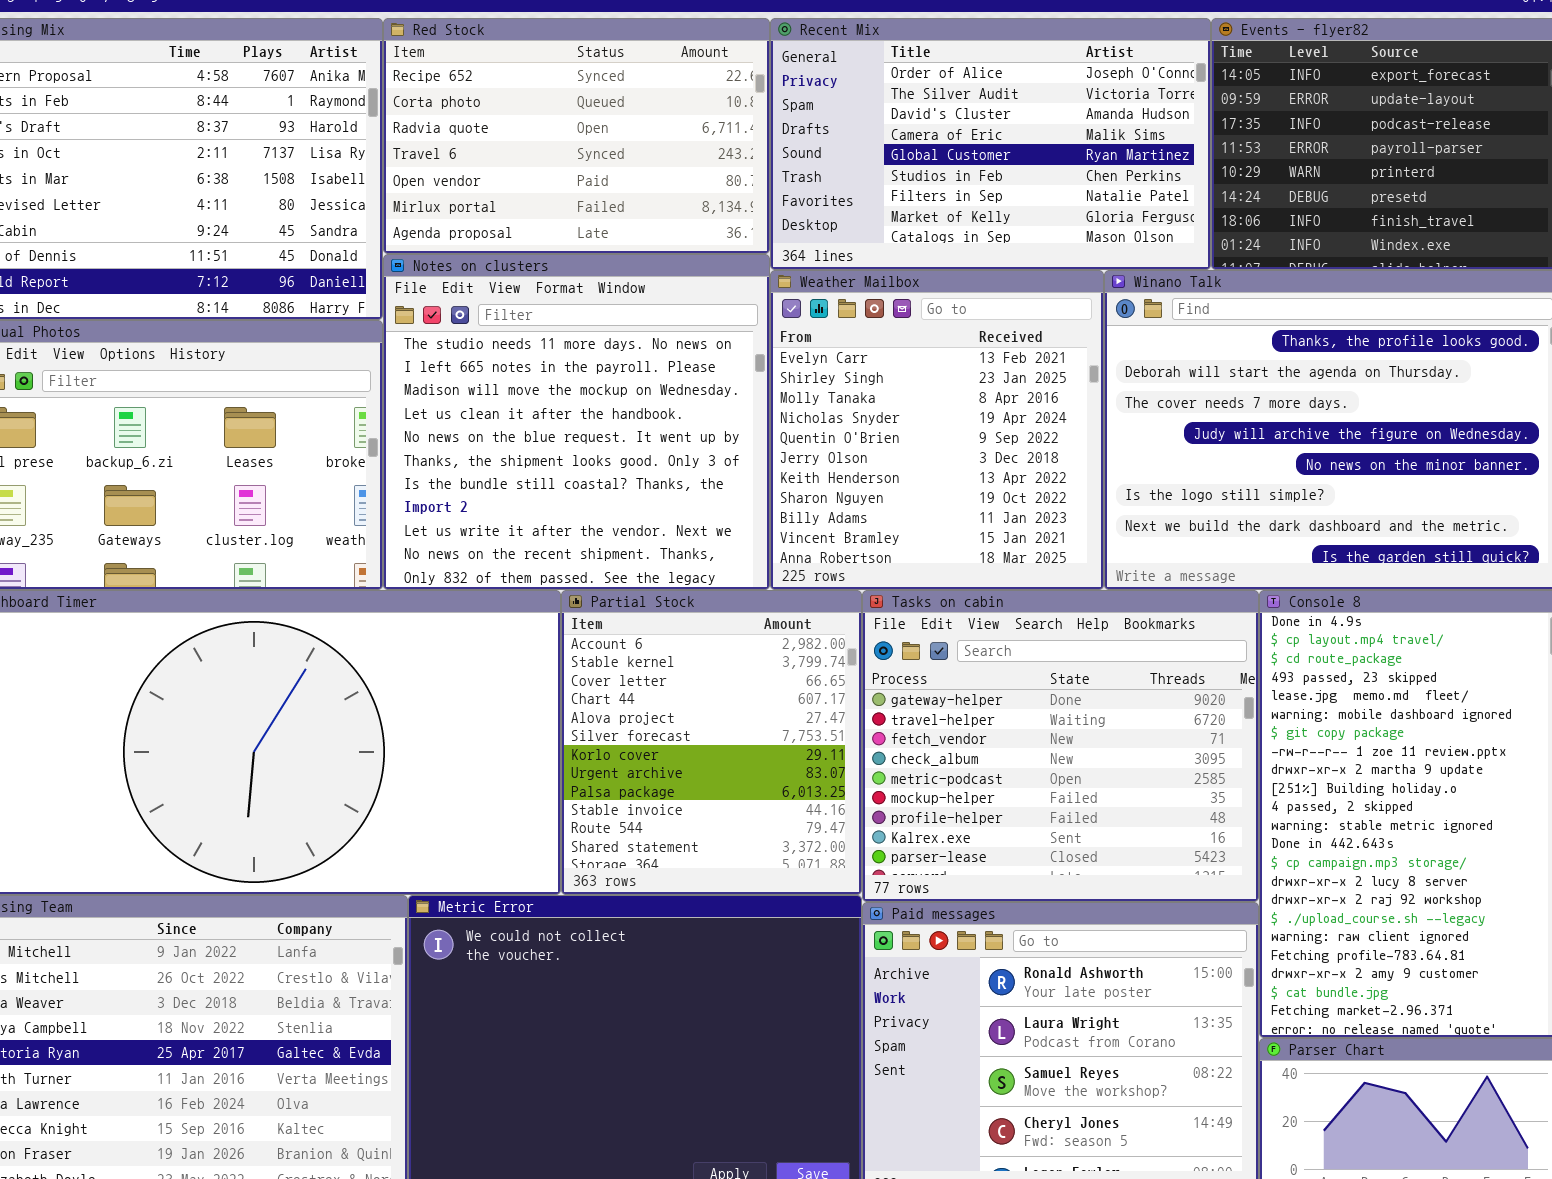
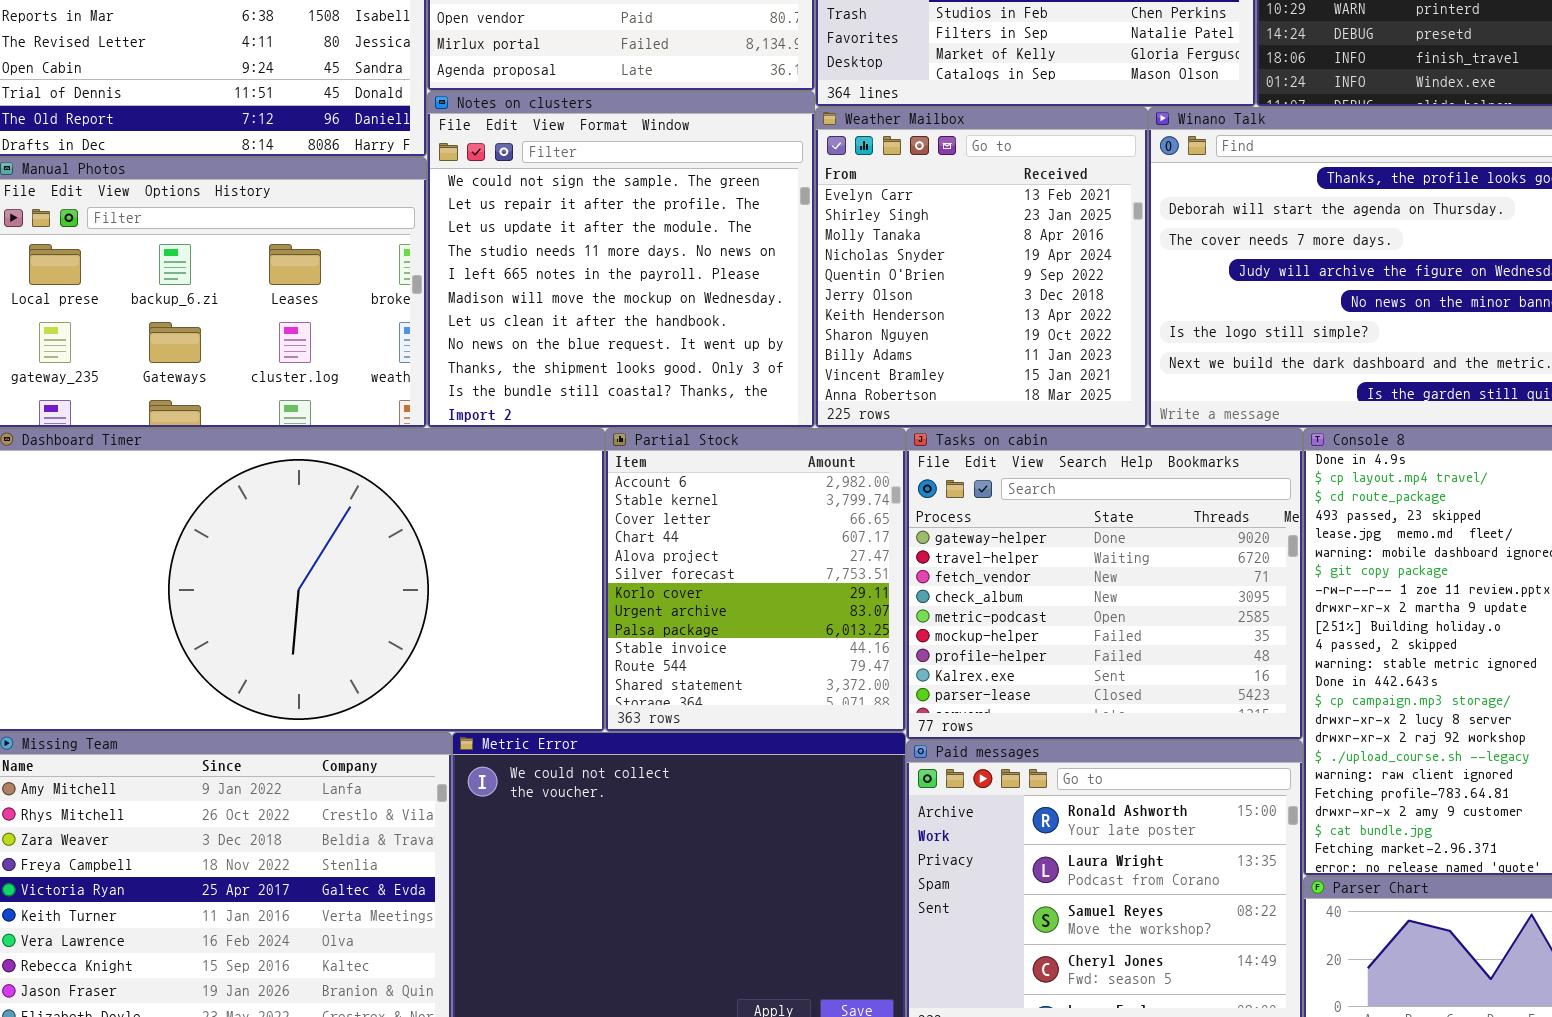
Notes on clusters: [383,254,770,590] -> [427,91,815,428], scrolled up 3 rows

